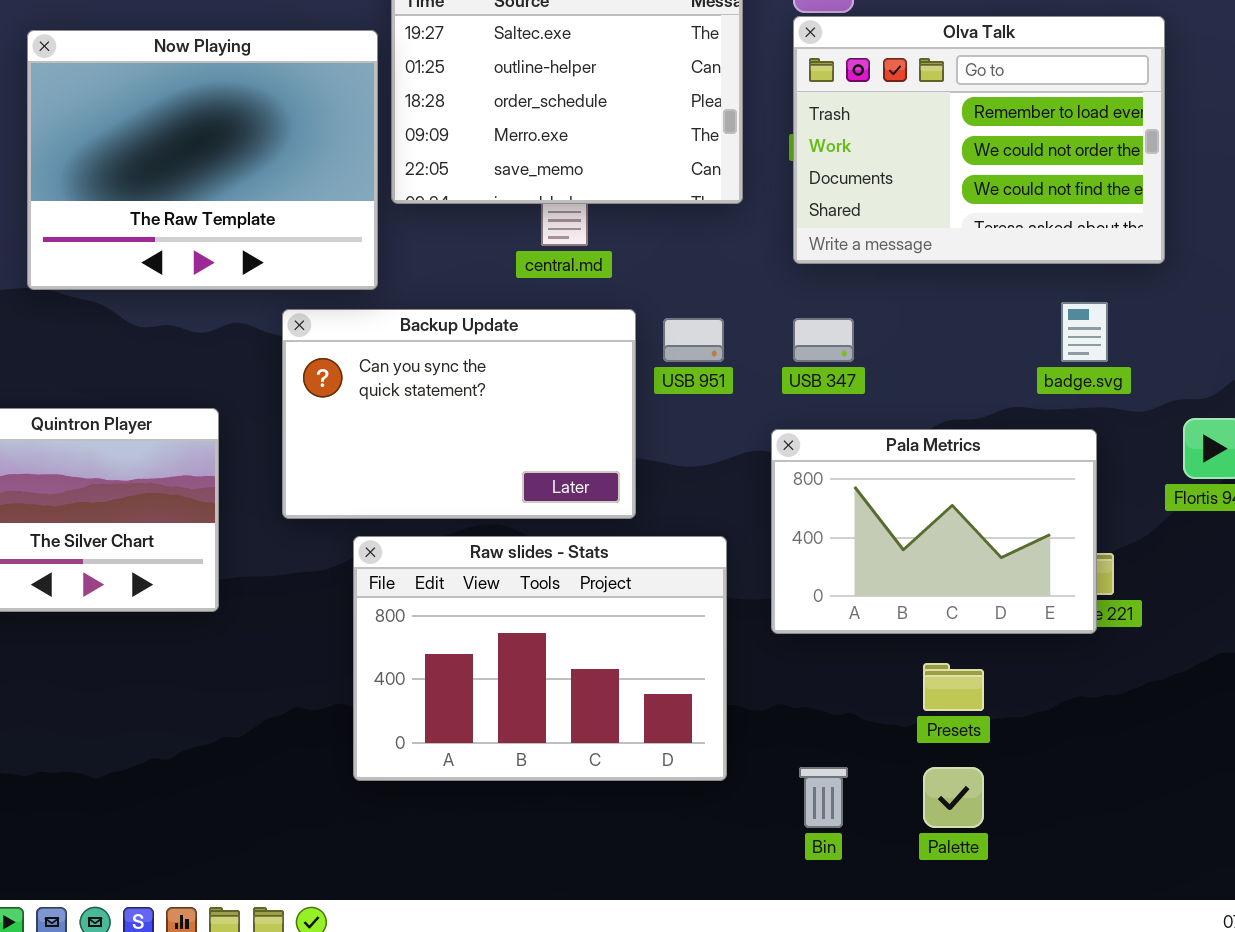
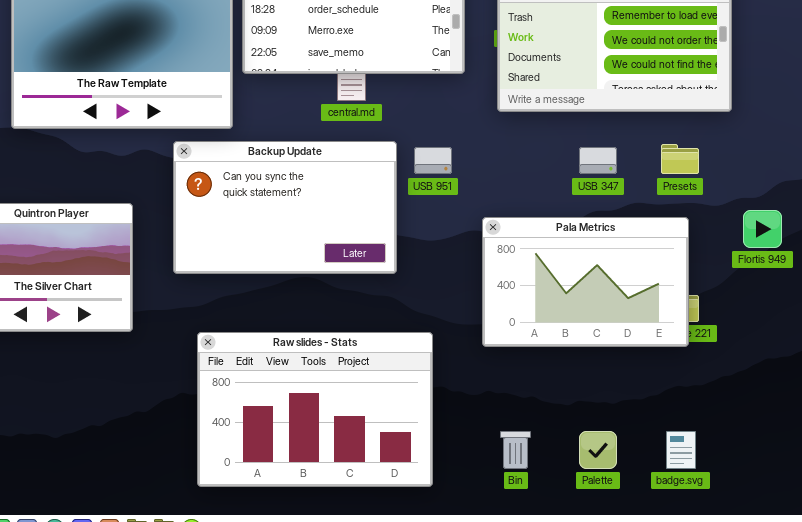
badge.svg: [1061,302,1108,362] -> [666,431,696,469], moved
USB 347: [793,318,854,362] -> [579,147,617,174], moved
Raw slides - Stats: [353,536,727,781] -> [197,332,433,487], moved
Presets: [923,663,984,711] -> [661,144,699,174], moved

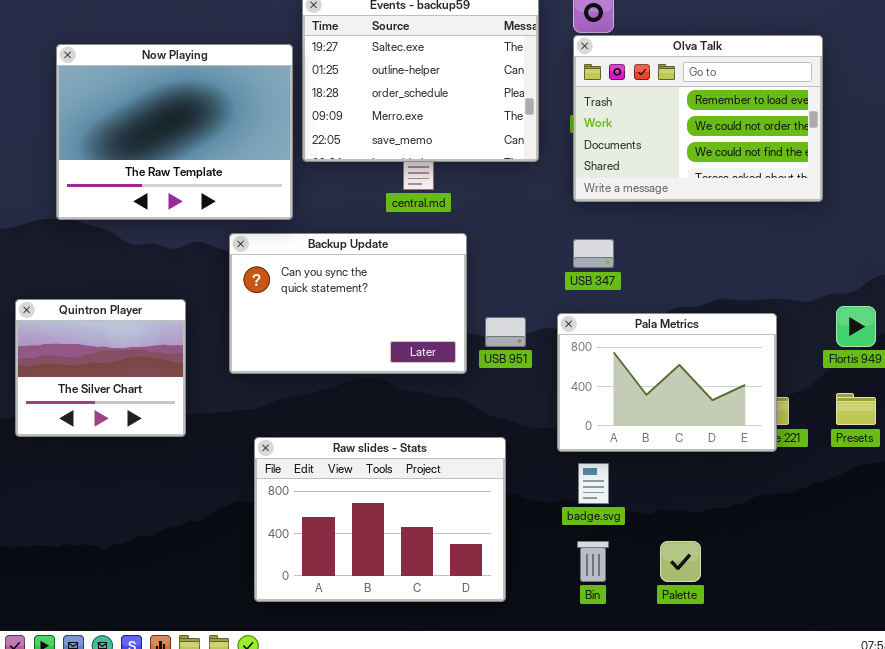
Presets: [661,144,699,174] -> [836,393,876,425], moved
USB 951: [414,147,452,174] -> [485,317,526,347], moved
USB 347: [579,147,617,174] -> [573,239,614,268], moved
badge.svg: [666,431,696,469] -> [578,463,609,504], moved

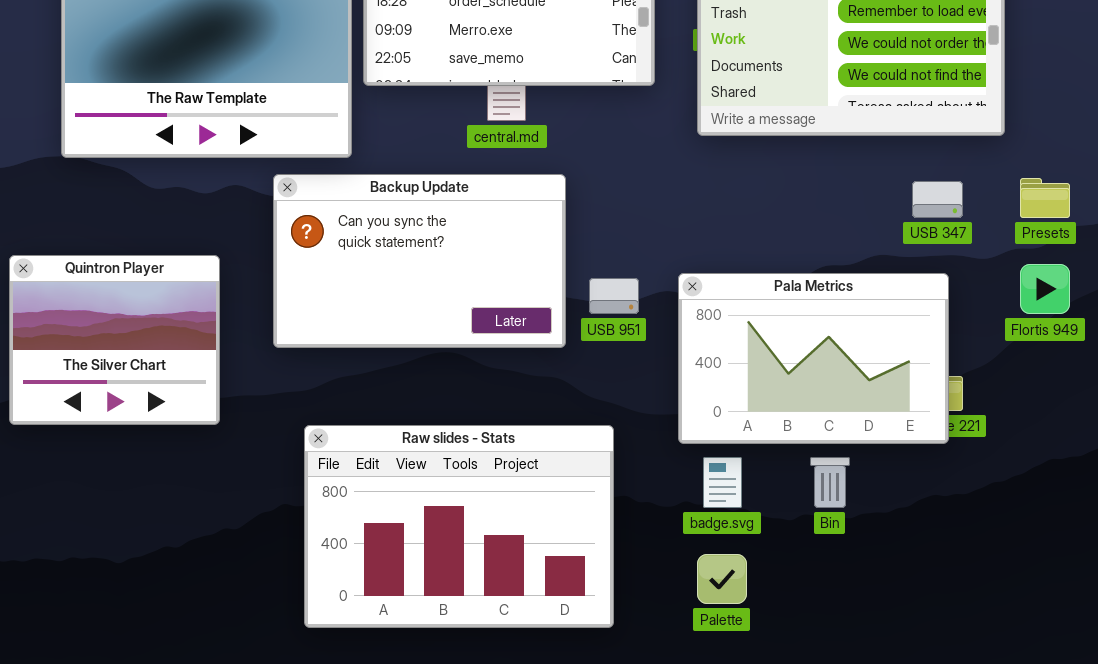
USB 347: [573,239,614,268] -> [912,181,963,218], moved
Presets: [836,393,876,425] -> [1020,178,1070,218], moved
Bin: [577,541,609,582] -> [810,457,850,508], moved
Palette: [660,541,701,582] -> [697,554,747,604], moved

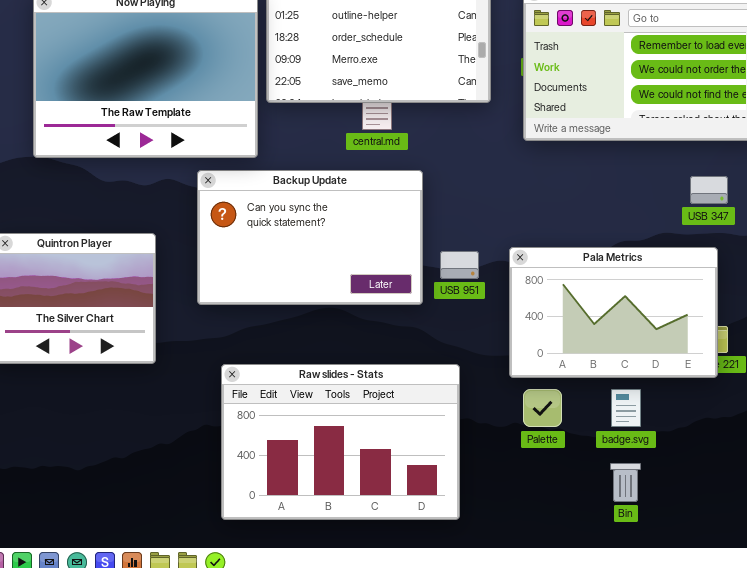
badge.svg: [703,457,742,508] -> [611,389,641,427], moved
Bin: [810,457,850,508] -> [610,463,641,502], moved
Palette: [697,554,747,604] -> [523,389,562,427], moved

